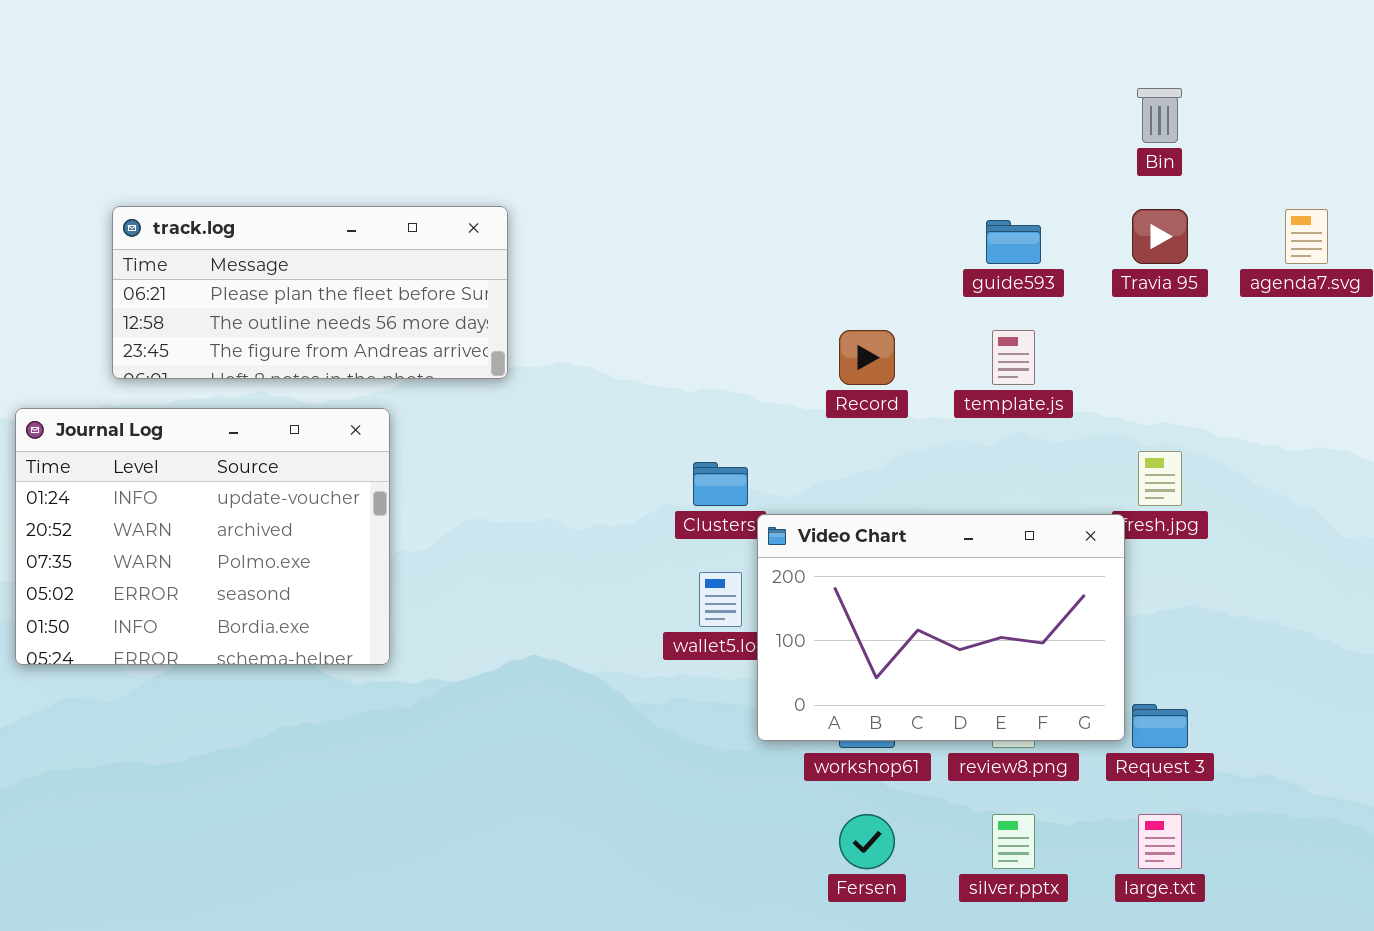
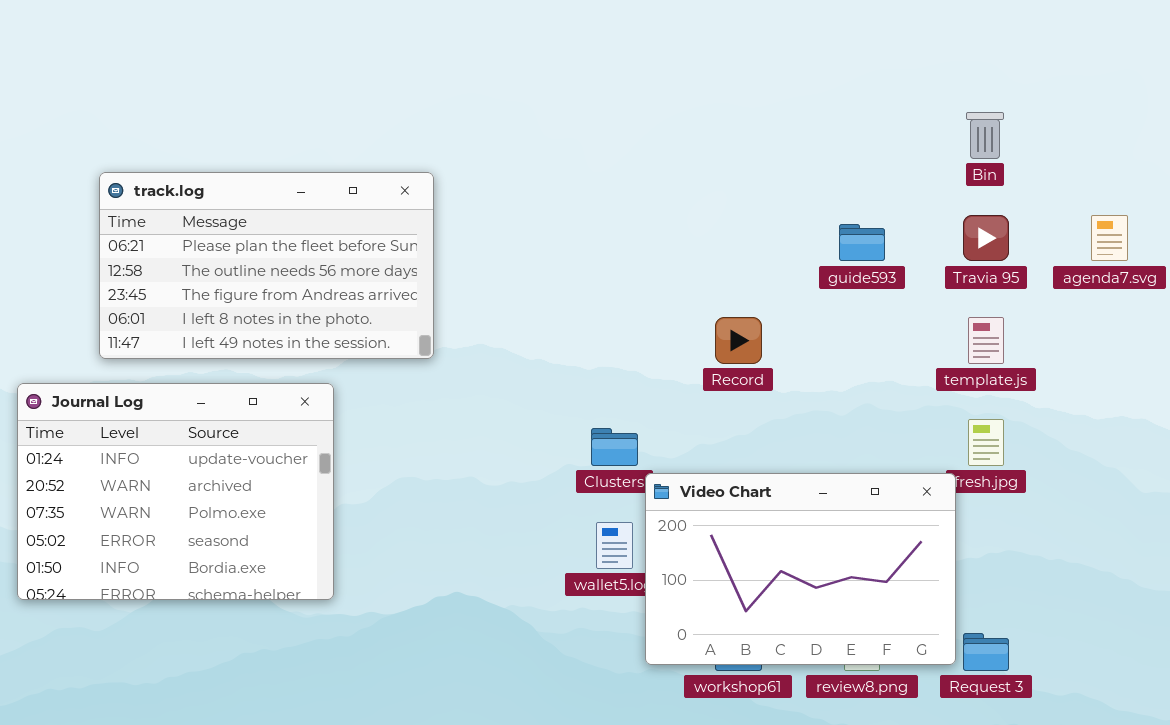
track.log: [112,206,508,379] -> [99,172,434,359], resized
template.js: [992,330,1035,385] -> [968,317,1004,364], moved

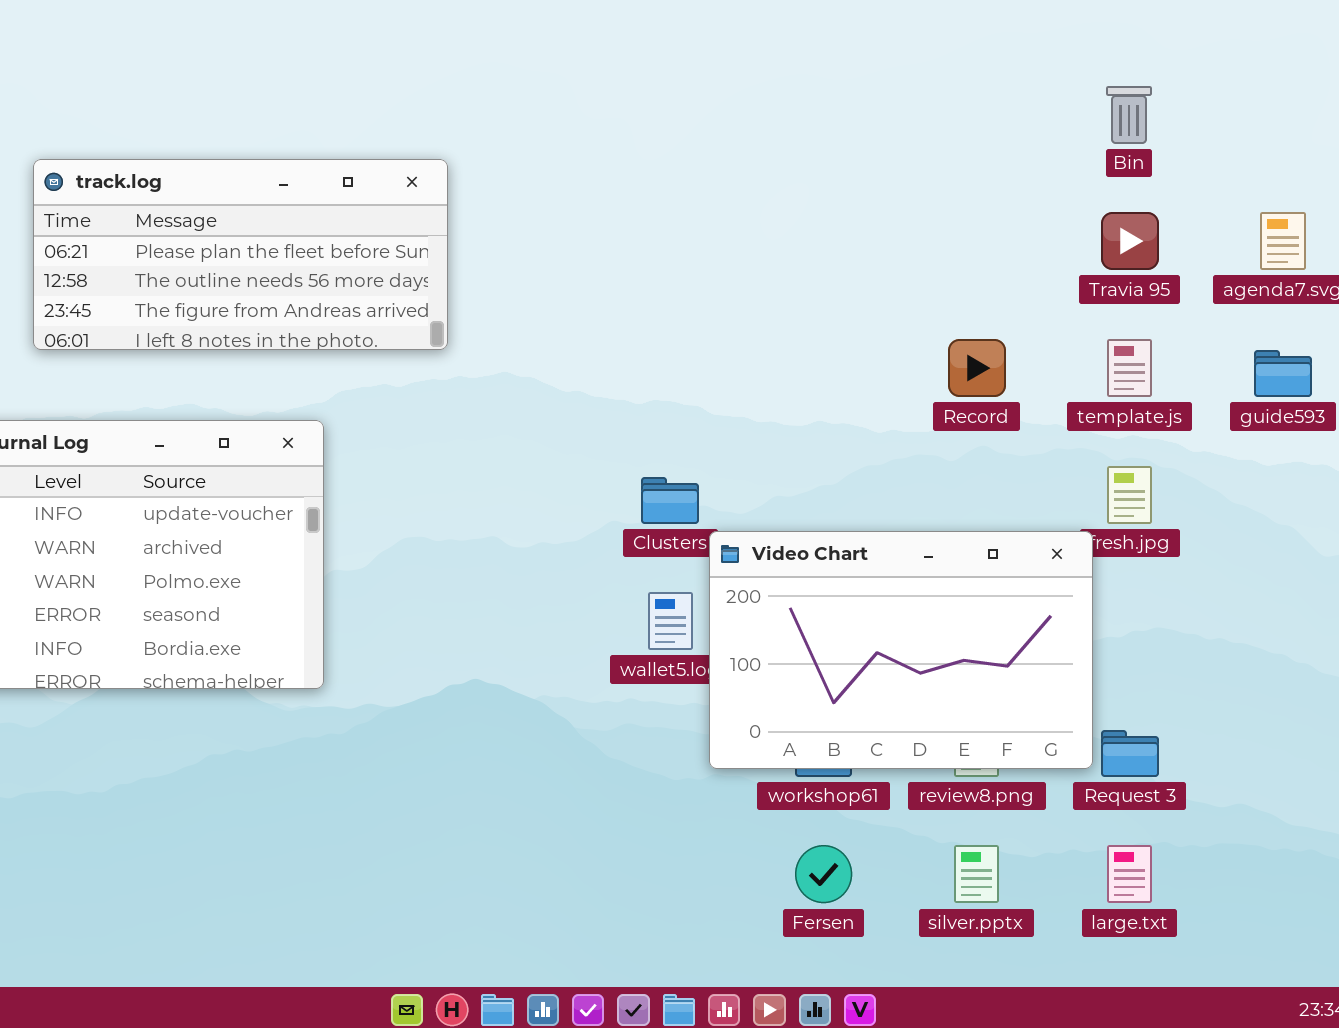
track.log: [99,172,434,359] -> [33,159,448,350], resized
guide593: [839,224,885,261] -> [1254,350,1312,397], moved
Record: [715,317,762,364] -> [948,339,1006,397], moved

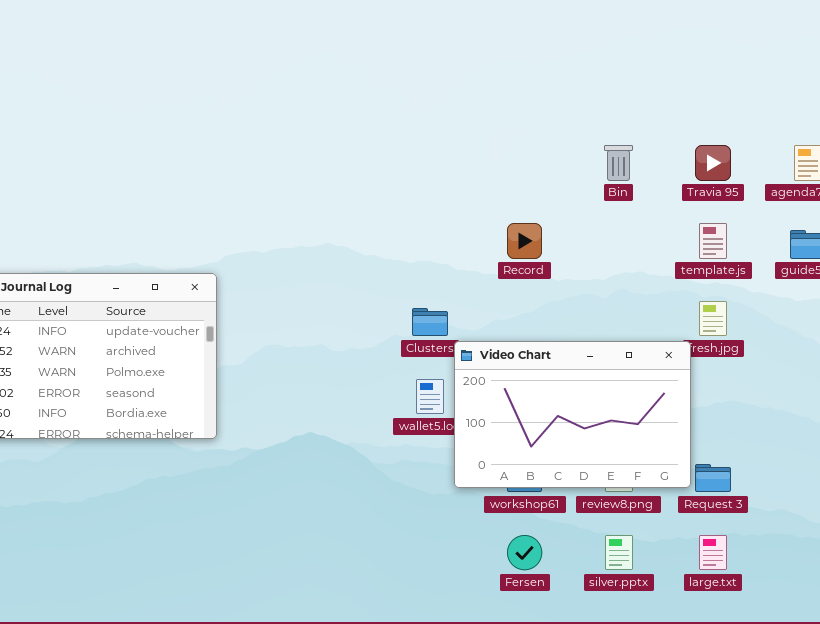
Bin: [1106,86,1152,144] -> [604,145,633,181], moved
track.log: [33,159,448,350] -> none, closed
Record: [948,339,1006,397] -> [507,223,542,259], moved

